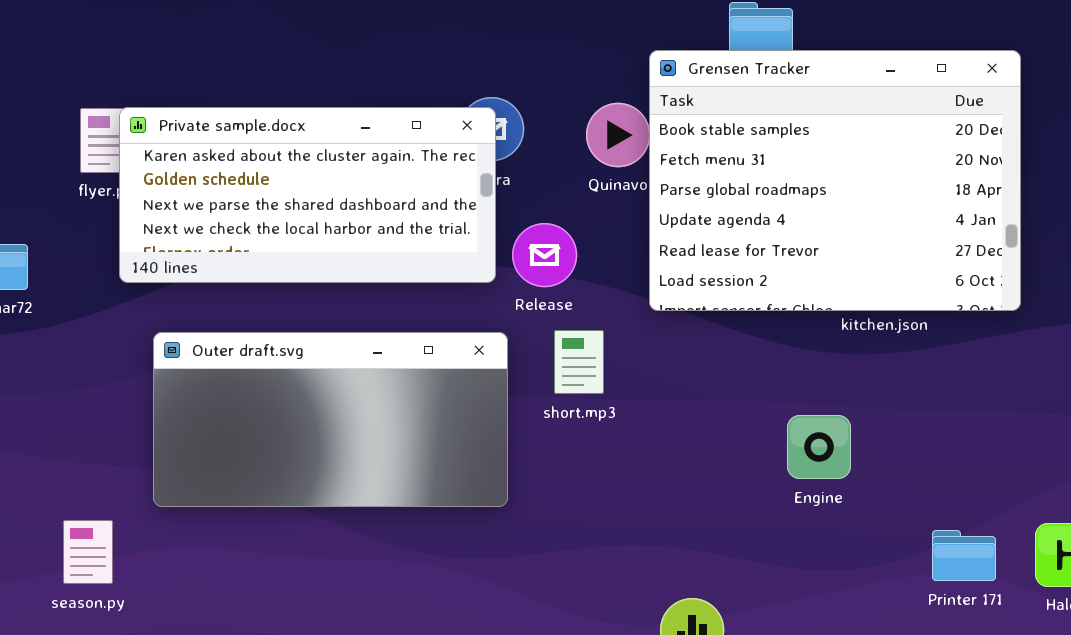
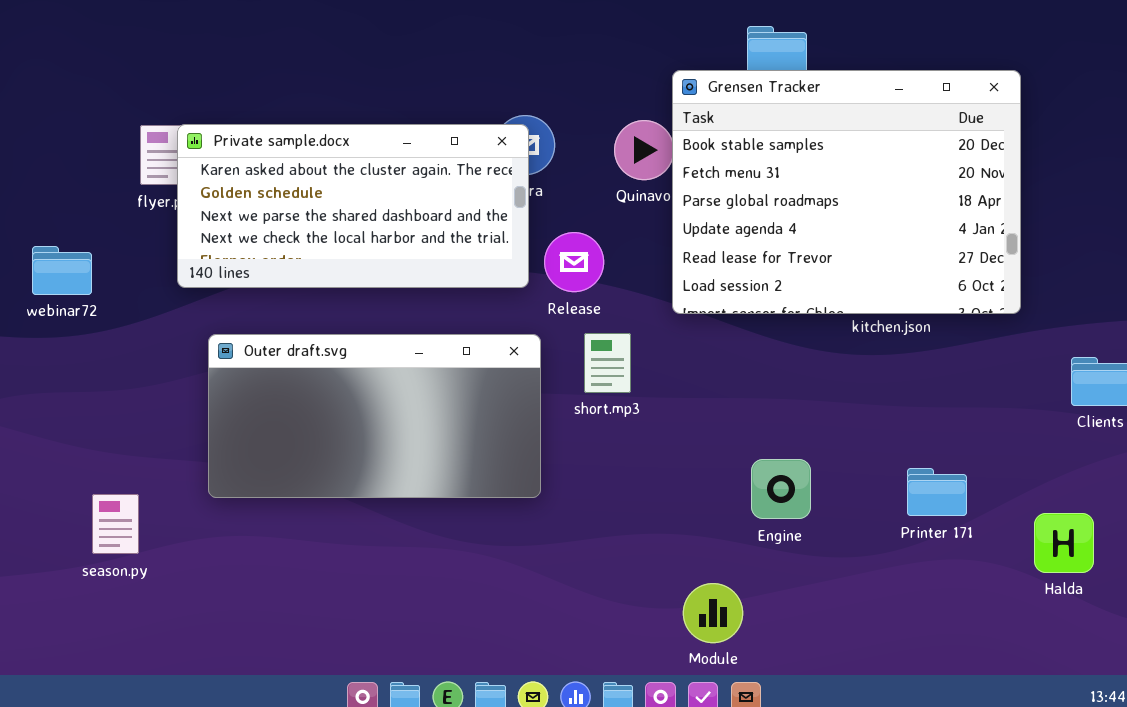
Engine: [787,415,851,479] -> [751,459,811,519], moved
season.py: [63,520,113,584] -> [92,494,139,554], moved
Printer 171: [932,530,996,581] -> [907,468,967,516], moved

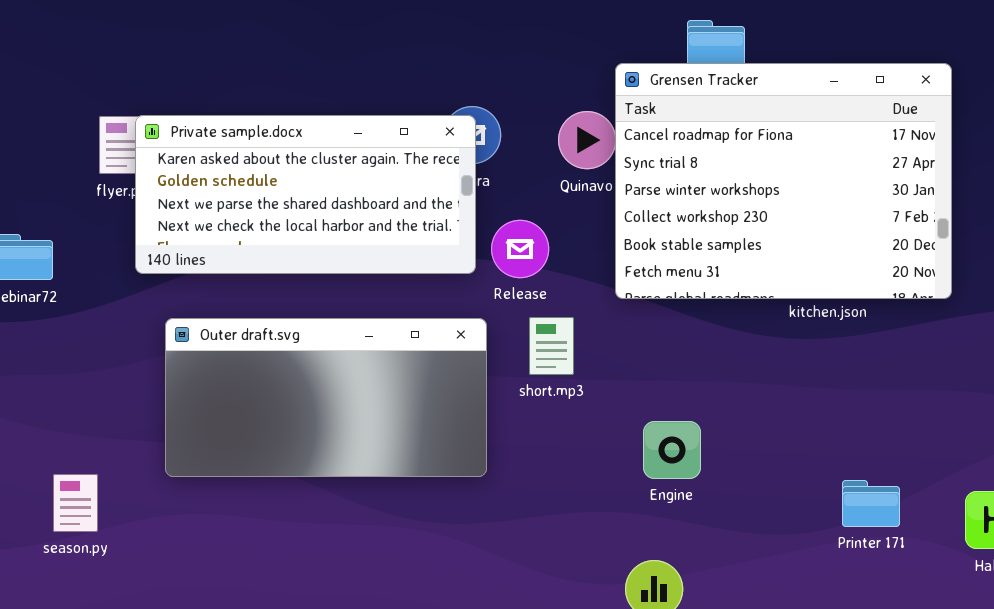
Grensen Tracker: [672,70,1021,314] -> [615,63,952,299], scrolled up 4 rows
Engine: [751,459,811,519] -> [643,421,701,479], moved
Printer 171: [907,468,967,516] -> [842,480,900,527], moved

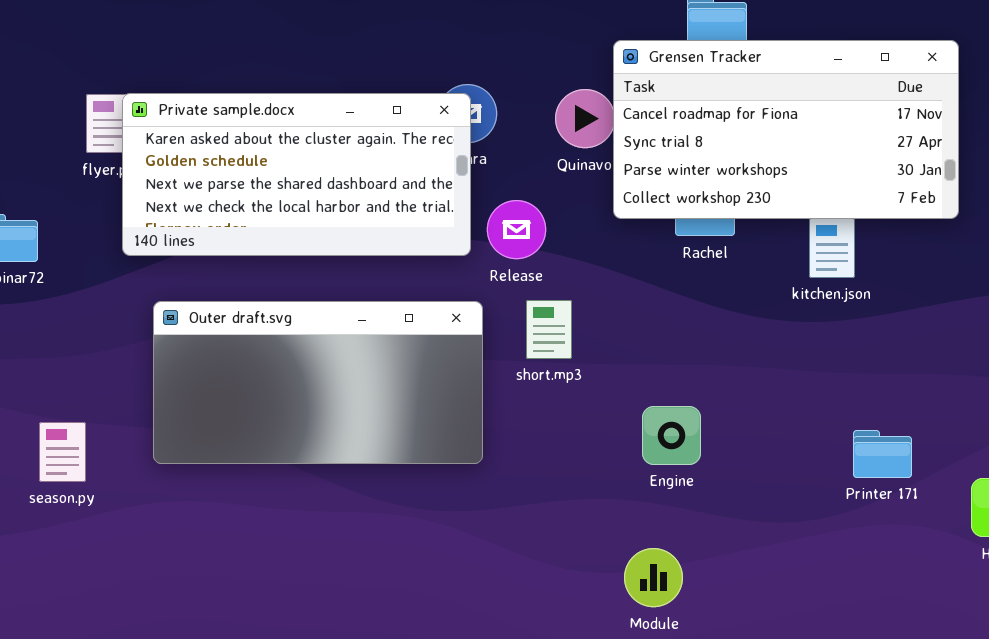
Grensen Tracker: [615,63,952,299] -> [613,40,959,219], resized
season.py: [53,474,98,532] -> [39,422,86,482], moved
Printer 171: [842,480,900,527] -> [853,430,912,478], moved

